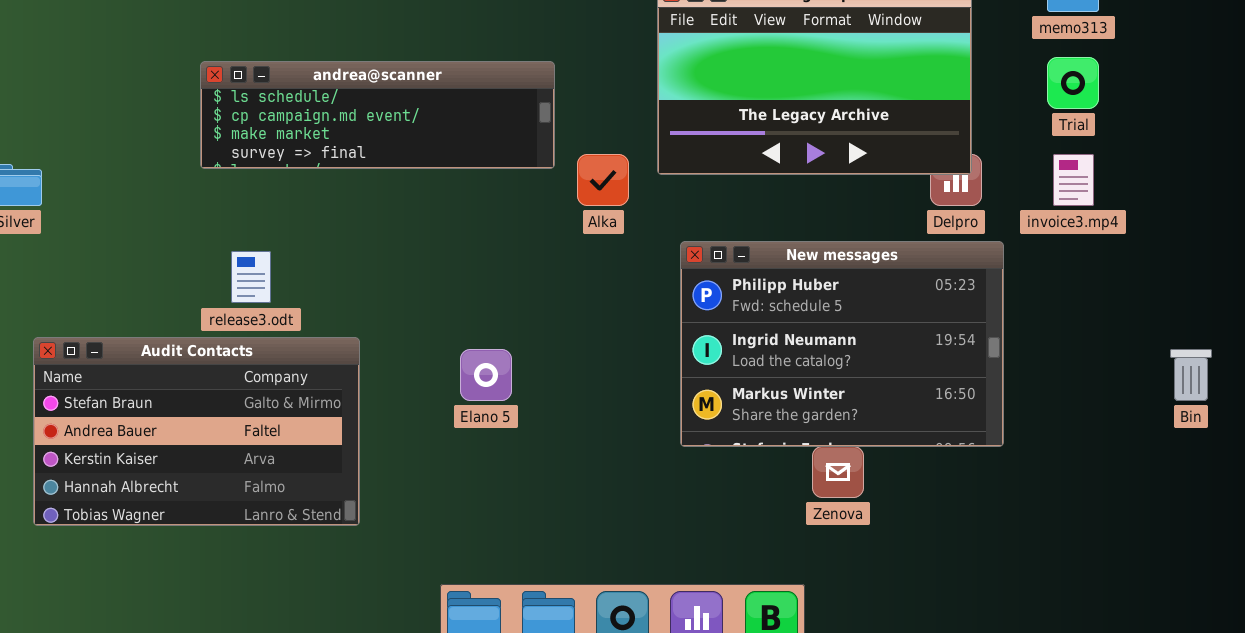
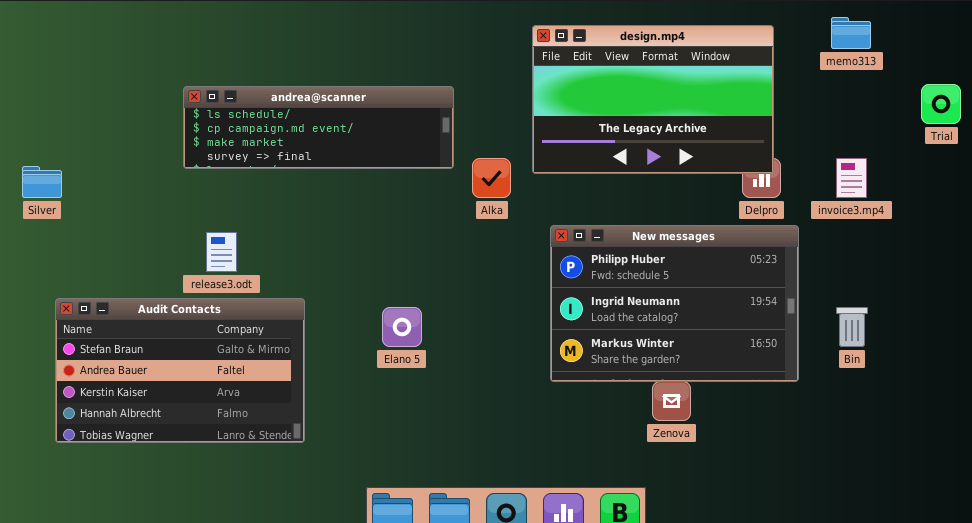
Trial: [1047,57,1099,109] -> [921,84,961,124], moved
Bin: [1170,349,1212,401] -> [836,307,868,347], moved

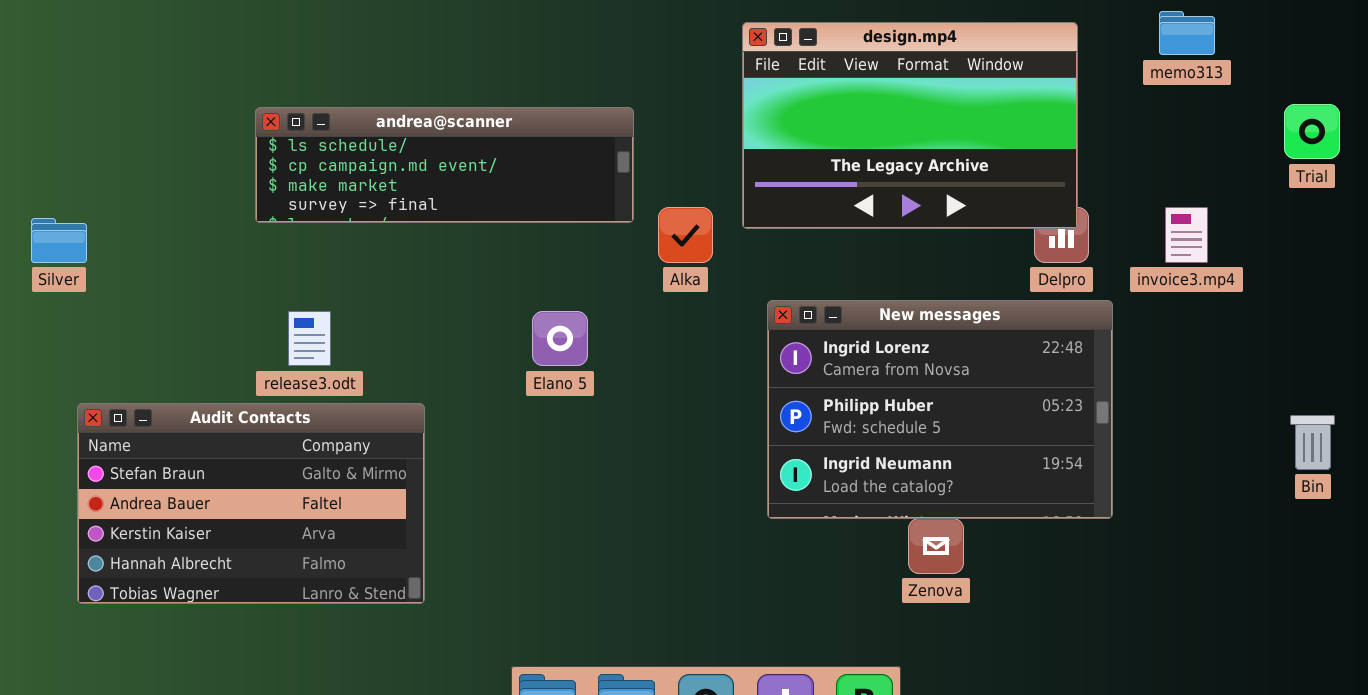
New messages: [550,225,799,382] -> [767,300,1113,519], scrolled up 1 row
Elano 5: [382,307,422,347] -> [532,311,588,366], moved
Bin: [836,307,868,347] -> [1290,415,1335,470], moved

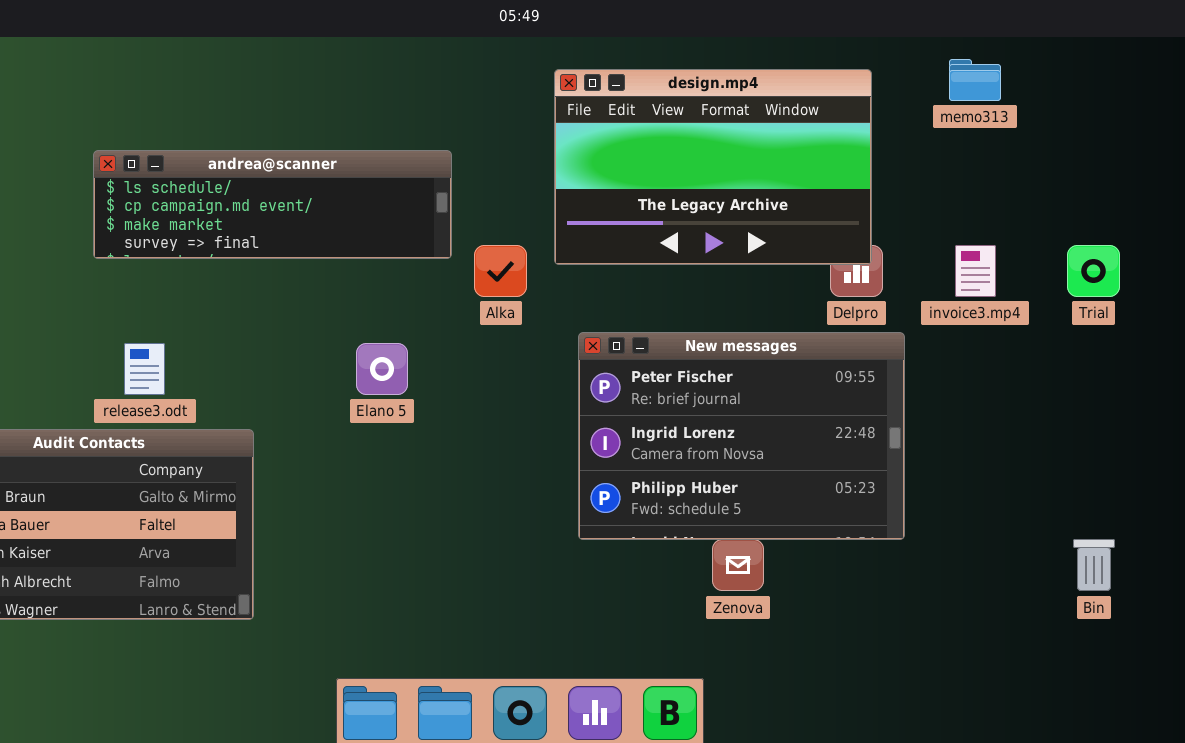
Trial: [1284,104,1340,159] -> [1067,245,1120,297], moved
New messages: [767,300,1113,519] -> [578,332,905,540], scrolled up 1 row
Bin: [1290,415,1335,470] -> [1073,539,1115,591], moved

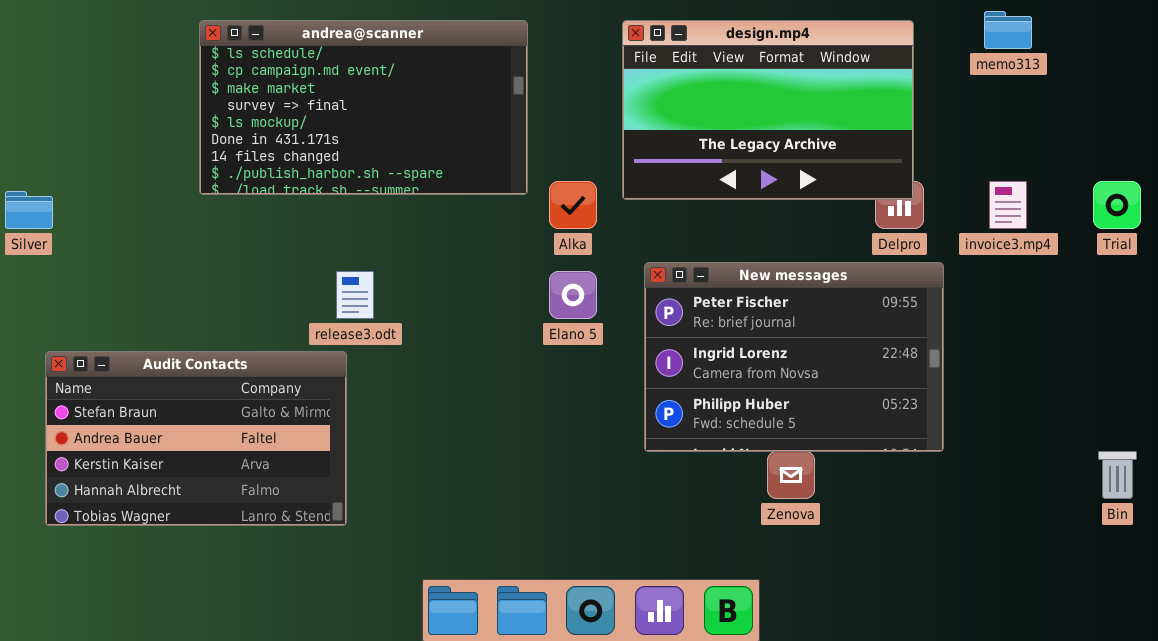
andrea@scanner: [93,150,452,259] -> [199,20,528,195], resized
release3.odt: [124,343,165,395] -> [336,271,374,319], moved
Elano 5: [356,343,408,395] -> [549,271,597,319], moved

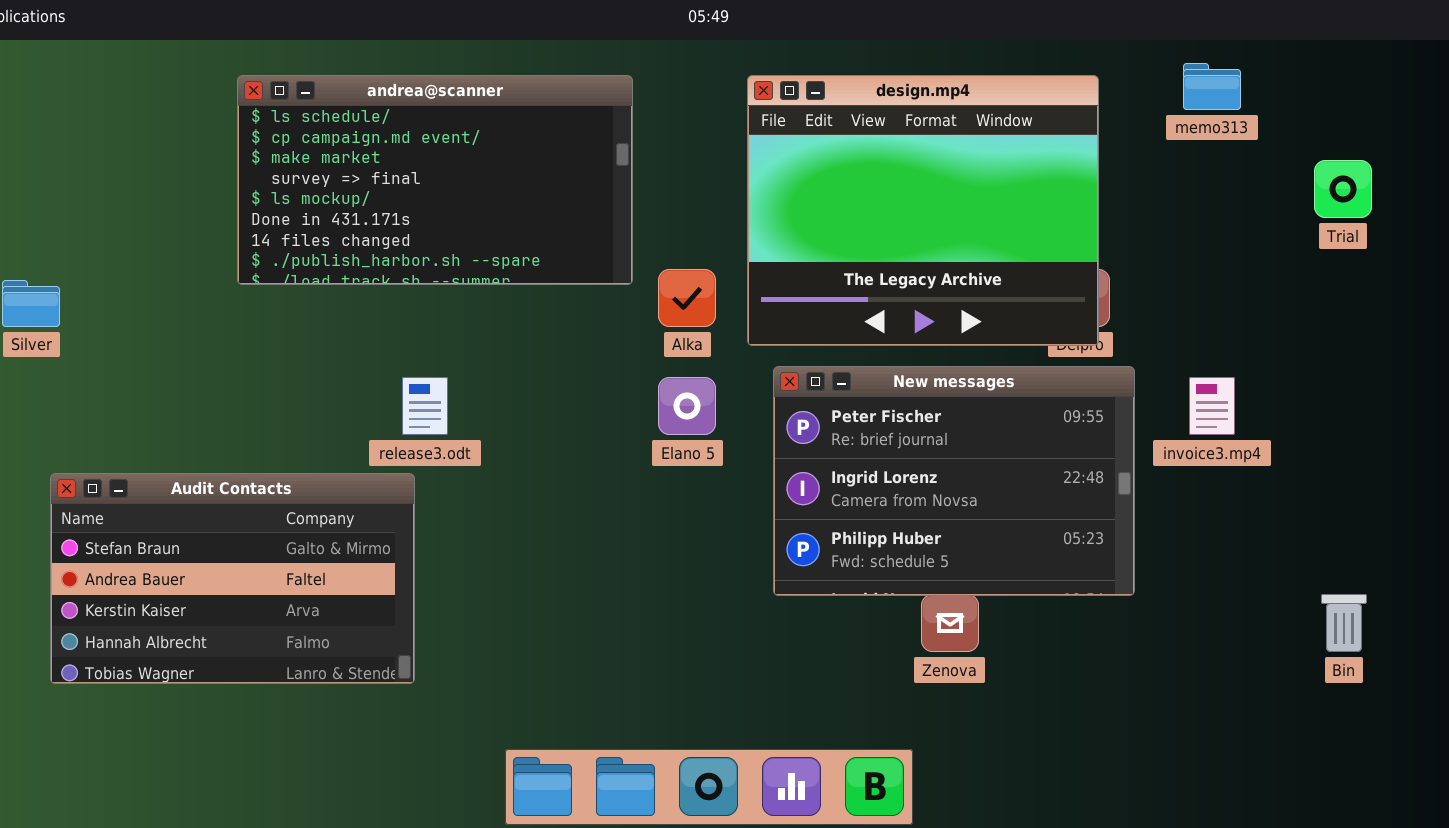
design.mp4: [622,20,914,200] -> [747,75,1099,346], resized
invoice3.mp4: [989,181,1027,229] -> [1189,377,1235,435], moved
Trial: [1093,181,1141,229] -> [1314,160,1372,218], moved

